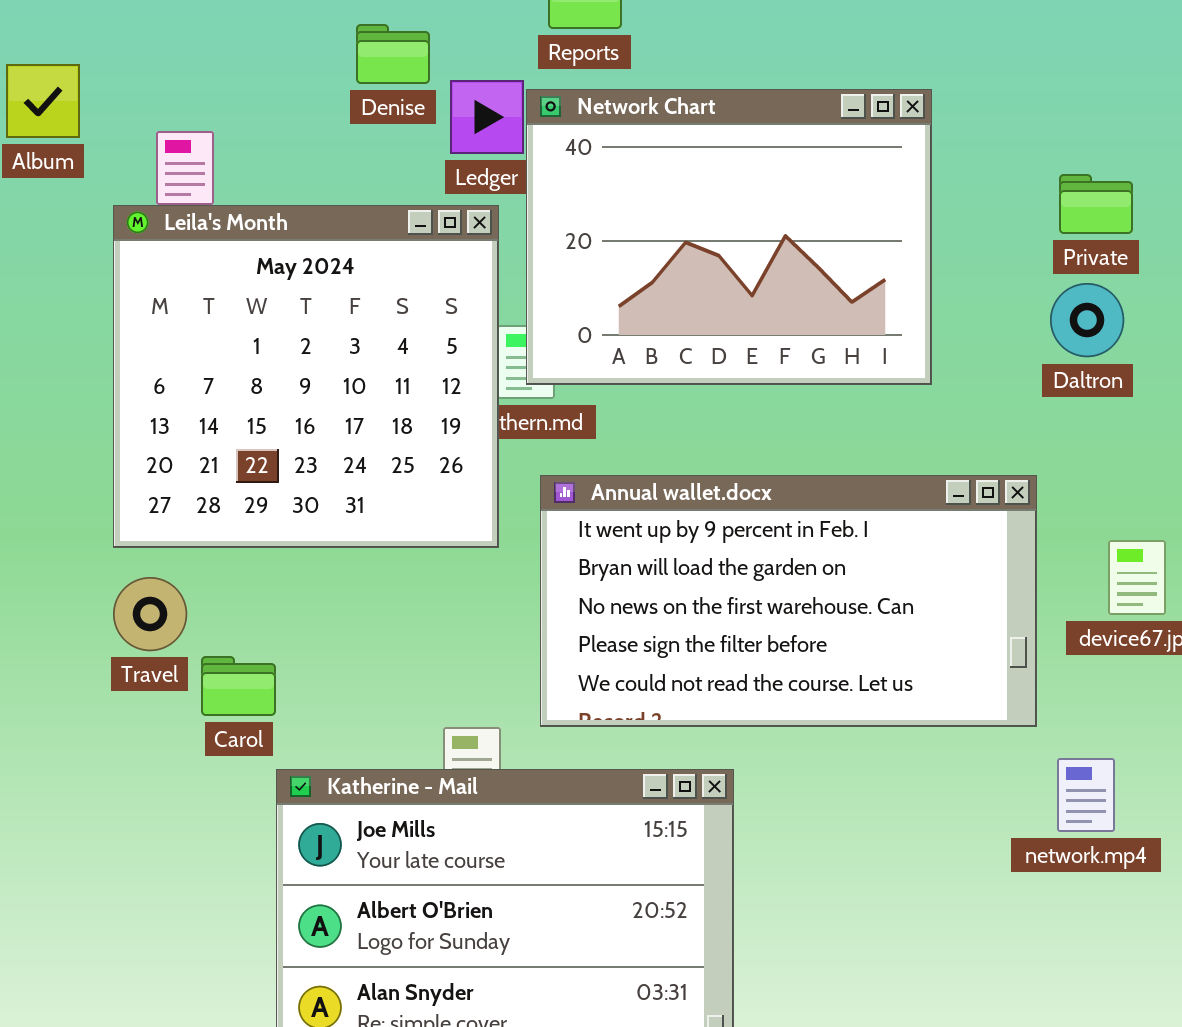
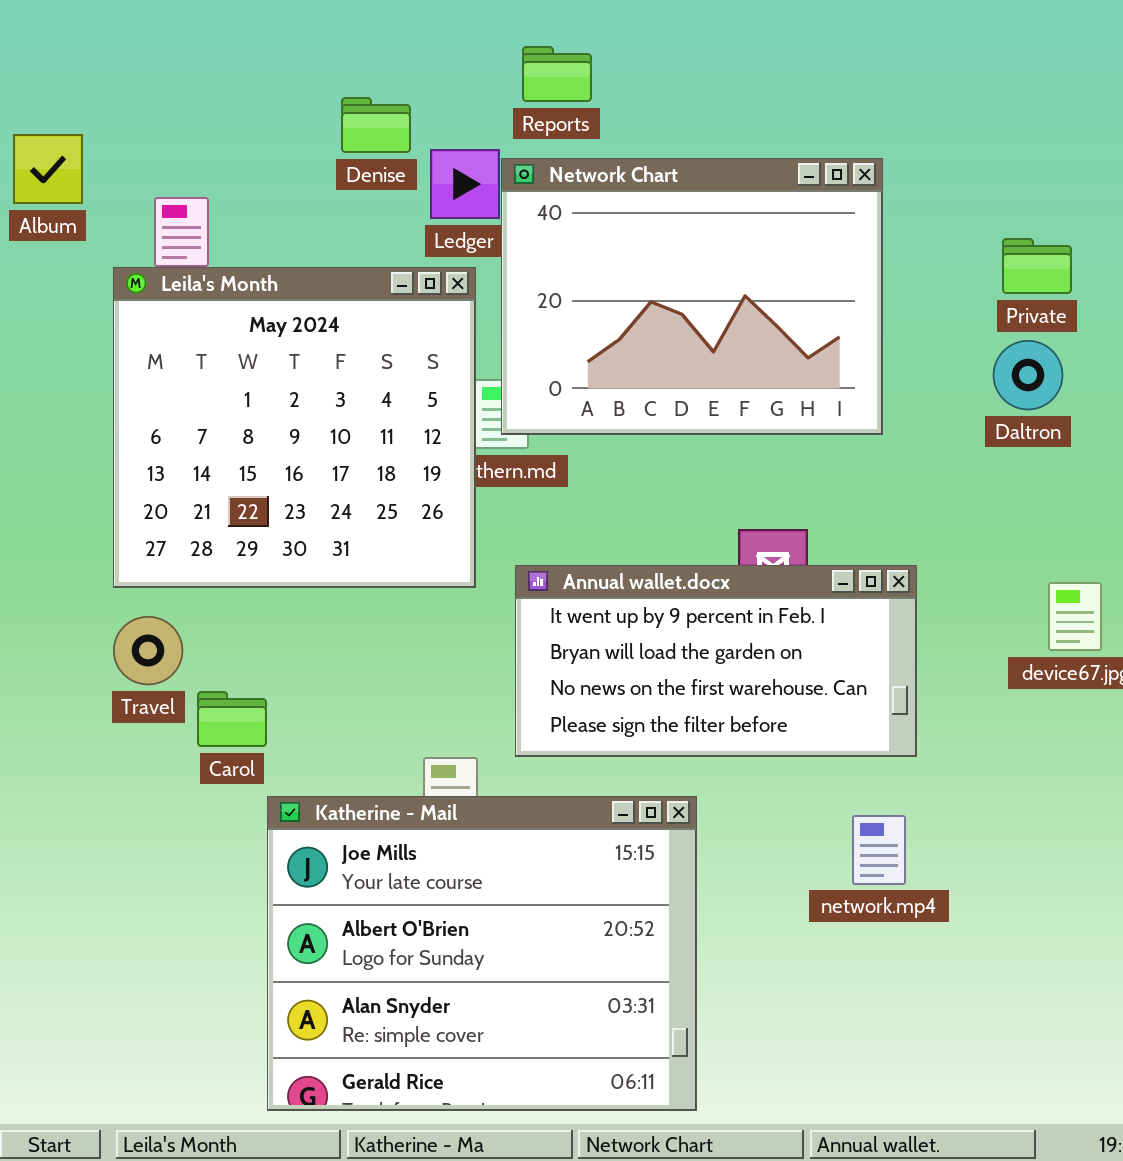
Annual wallet.docx: [540,475,1037,727] -> [515,565,917,757], resized
network.mp4: [1057,758,1115,832] -> [852,815,906,885], moved

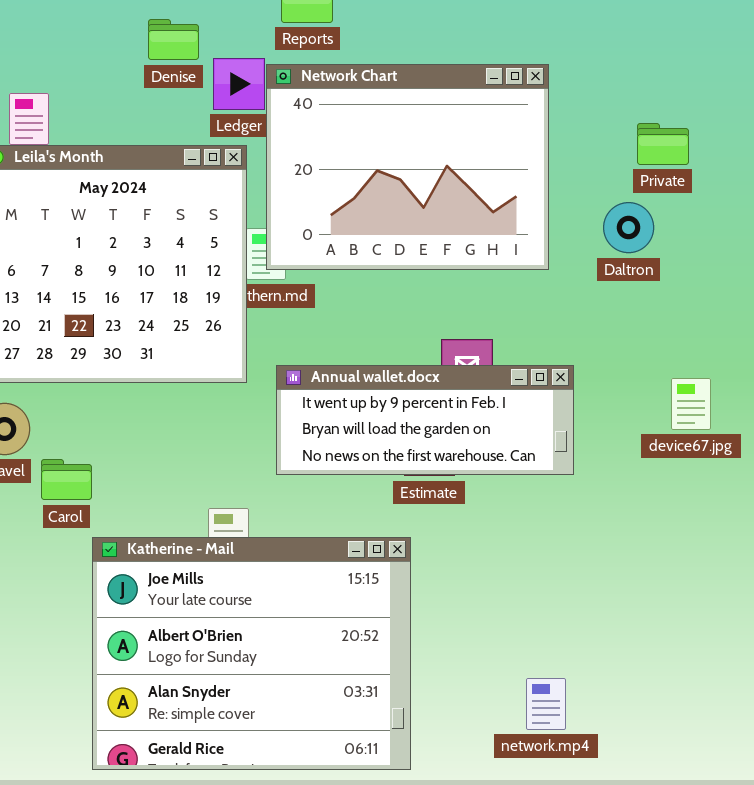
Daltron: [993,340,1063,410] -> [603,202,654,253], moved
Annual wallet.docx: [515,565,917,757] -> [276,365,574,475], resized
network.mp4: [852,815,906,885] -> [526,678,566,730], moved

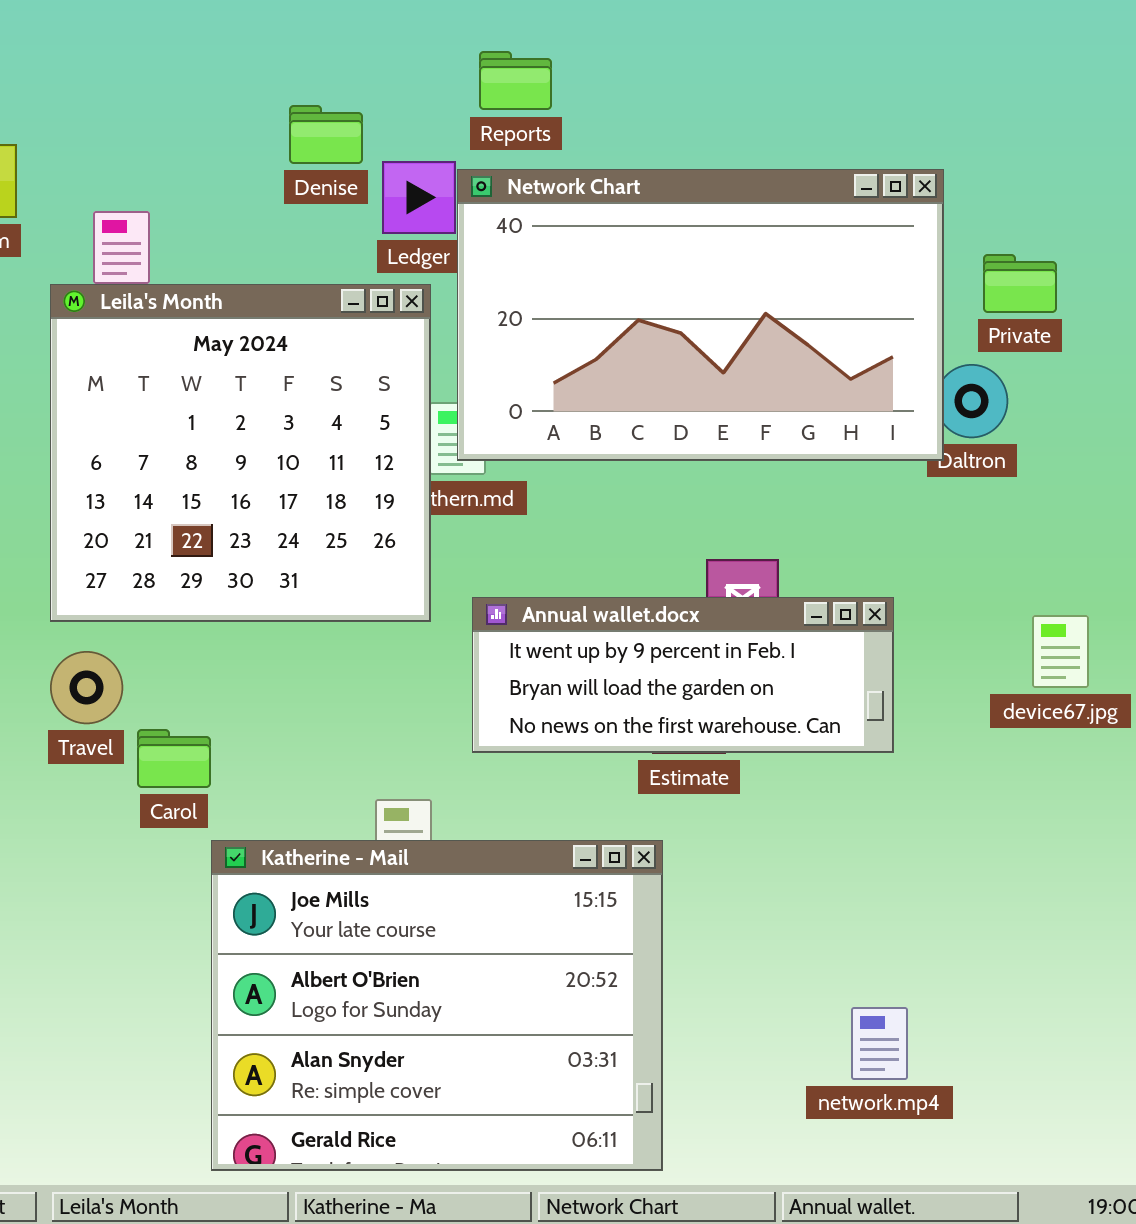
Network Chart: [266,64,549,270] -> [457,169,944,461], resized
network.mp4: [526,678,566,730] -> [851,1007,908,1080], moved

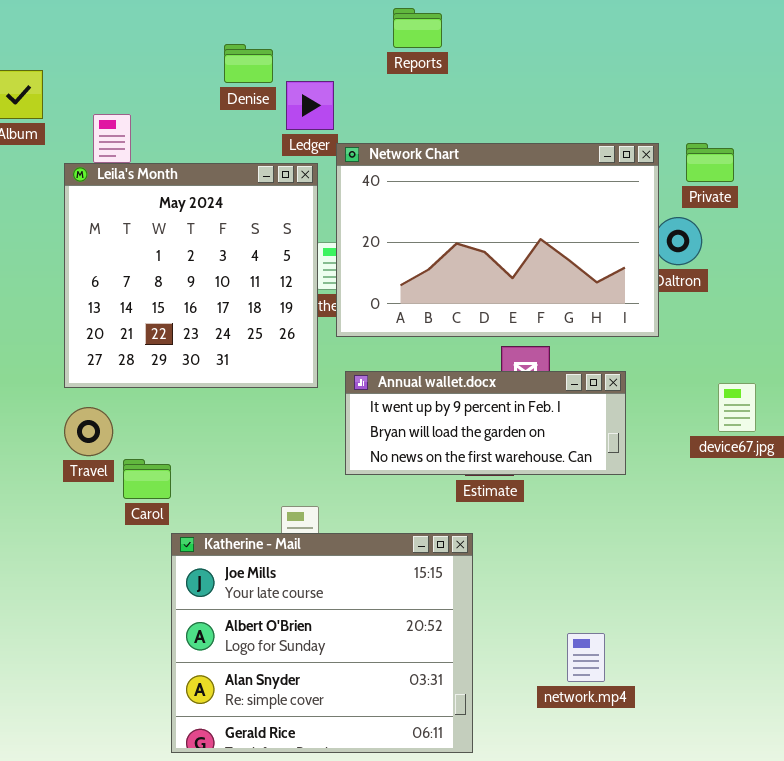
Reports: [479,51,552,110] -> [393,8,442,48], moved
Network Chart: [457,169,944,461] -> [336,143,659,337], moved
network.mp4: [851,1007,908,1080] -> [567,633,605,682], moved

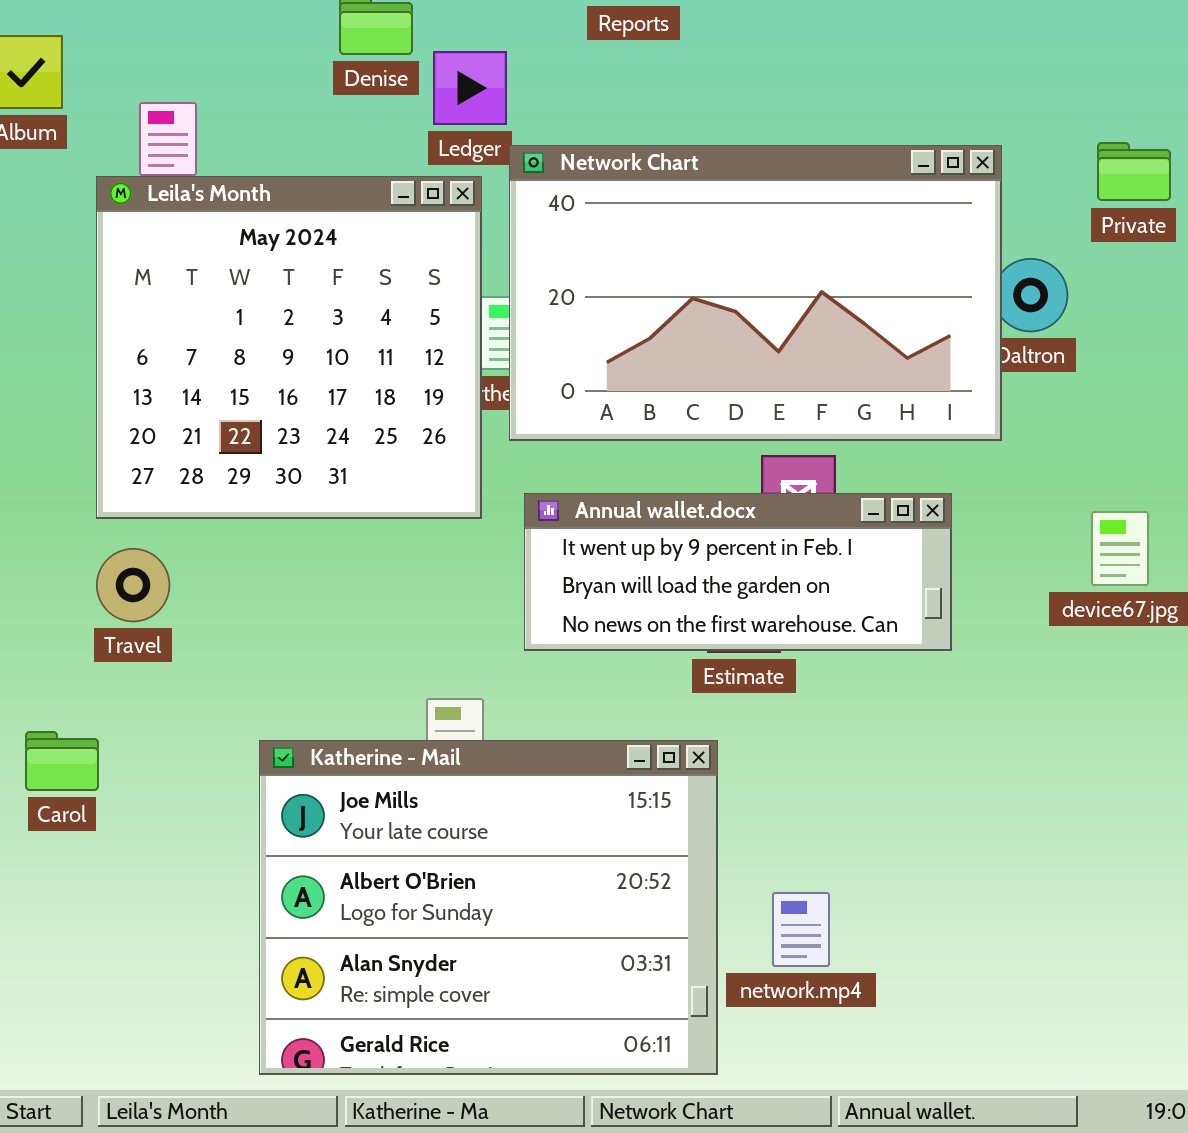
Private: [686,143,734,182] -> [1097,142,1171,201], moved
Carol: [123,459,171,499] -> [25,731,99,791], moved
network.mp4: [567,633,605,682] -> [772,892,830,967], moved

